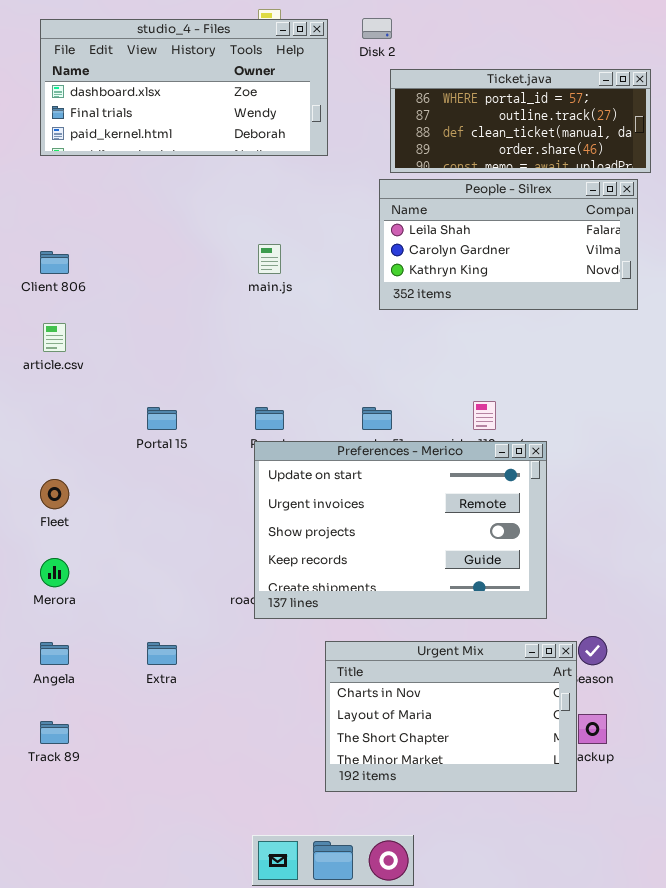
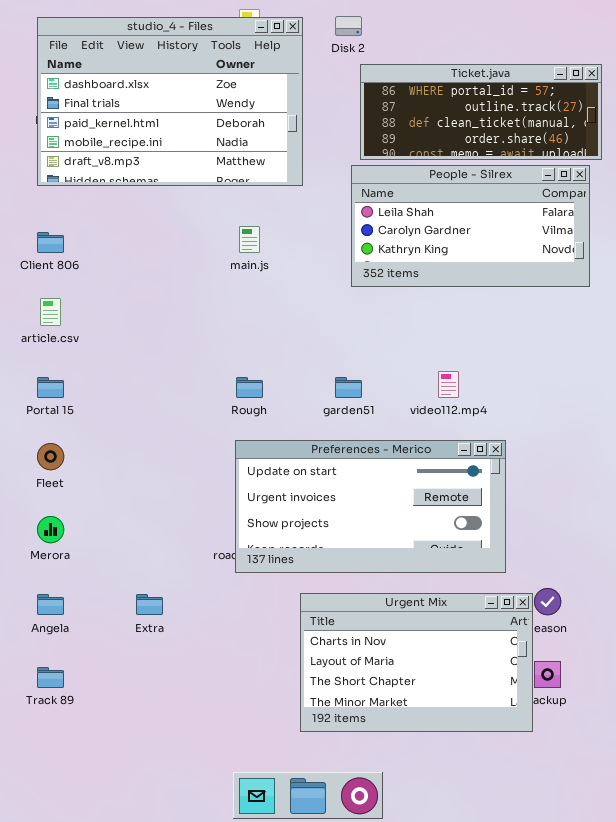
studio_4 - Files: [40,19,328,156] -> [37,17,303,186], resized
Portal 15: [147,407,177,430] -> [37,377,64,398], moved
Preferences - Merico: [254,441,547,619] -> [235,440,506,573], resized

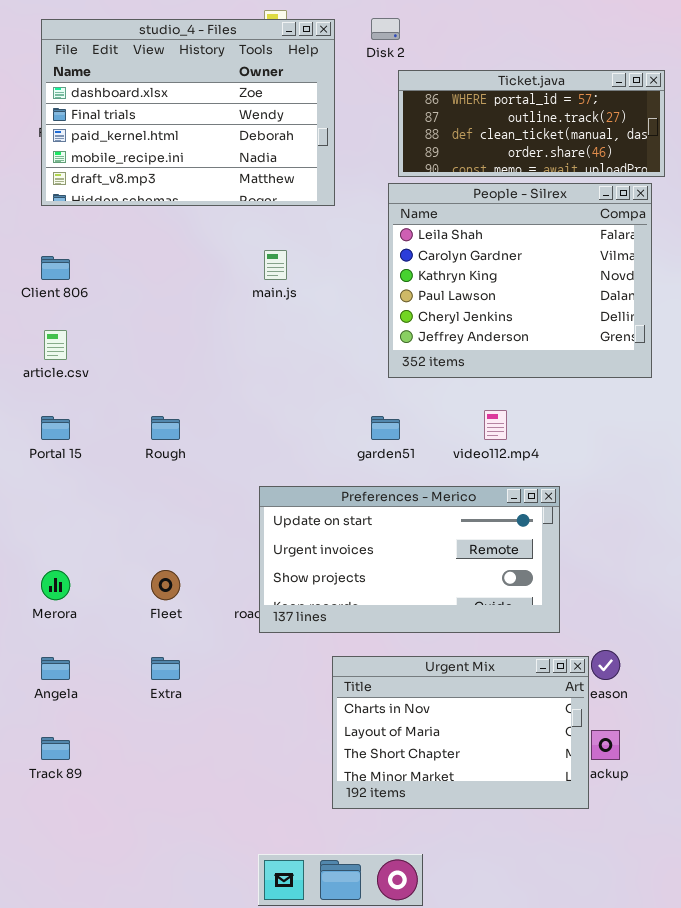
People - Silrex: [351,165,590,287] -> [388,183,652,378], resized
Rough: [236,377,263,398] -> [151,416,180,440], moved
Fleet: [37,443,64,470] -> [151,570,180,600], moved

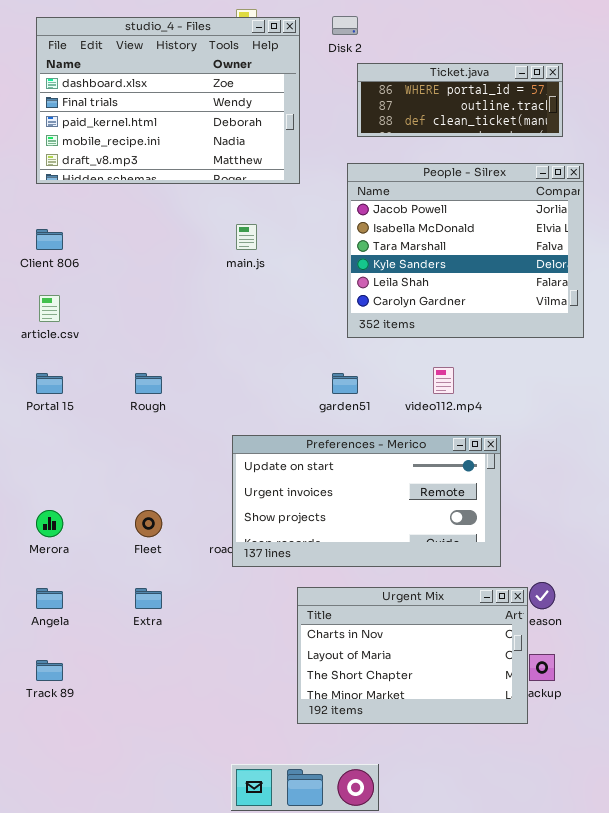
Ticket.java: [398,70,665,177] -> [357,63,563,137], resized
People - Silrex: [388,183,652,378] -> [347,163,584,338], scrolled up 4 rows

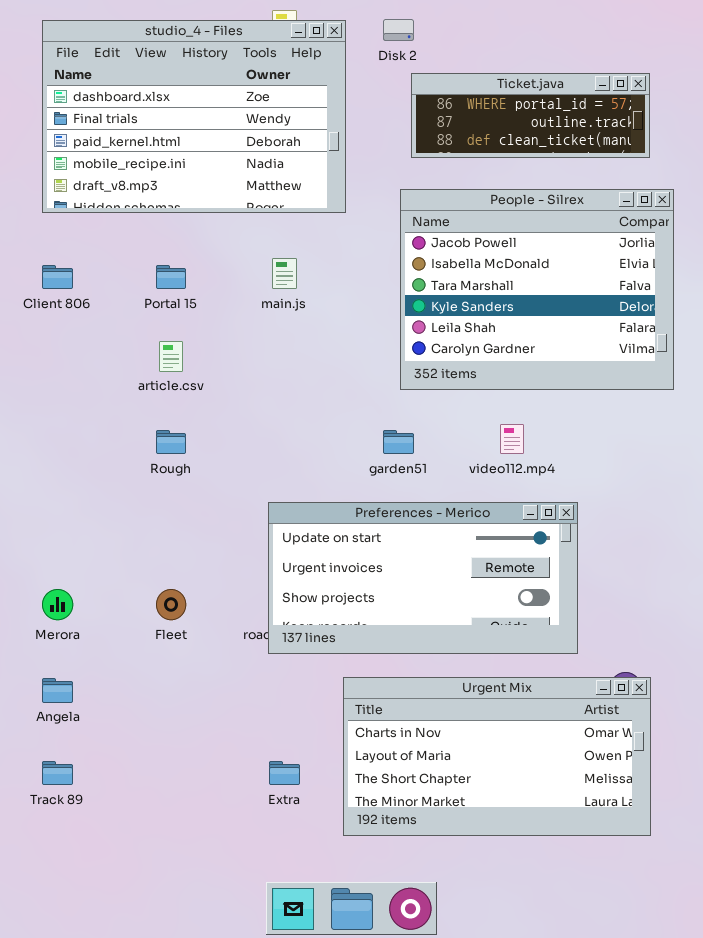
article.csv: [39,295,60,322] -> [159,341,183,372], moved
Portal 15: [36,373,63,394] -> [156,265,186,289], moved
Urgent Mix: [297,587,528,724] -> [343,677,651,836], resized
Extra: [135,588,162,609] -> [269,761,300,785], moved

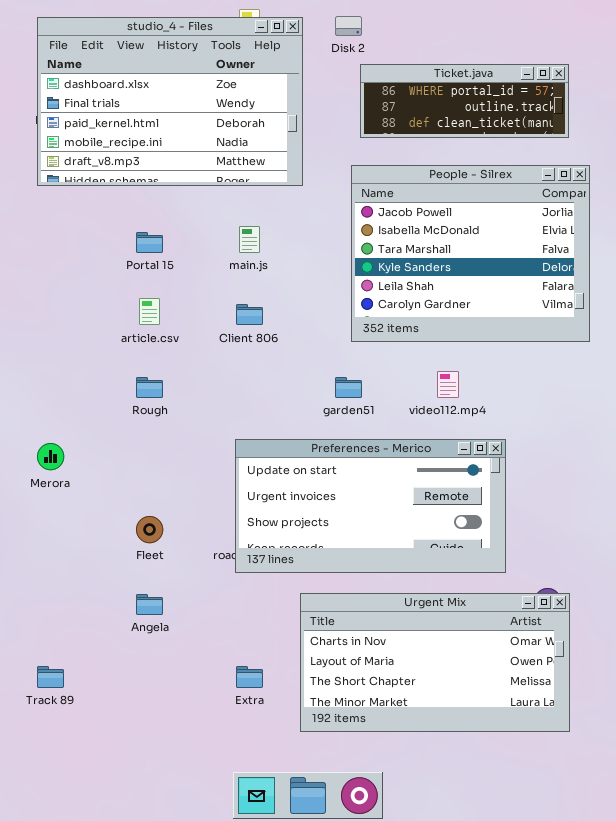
Client 806: [42,265,73,289] -> [236,304,263,325], moved
Merora: [42,589,73,620] -> [37,443,64,470], moved
Angela: [42,678,73,703] -> [136,594,163,615], moved

